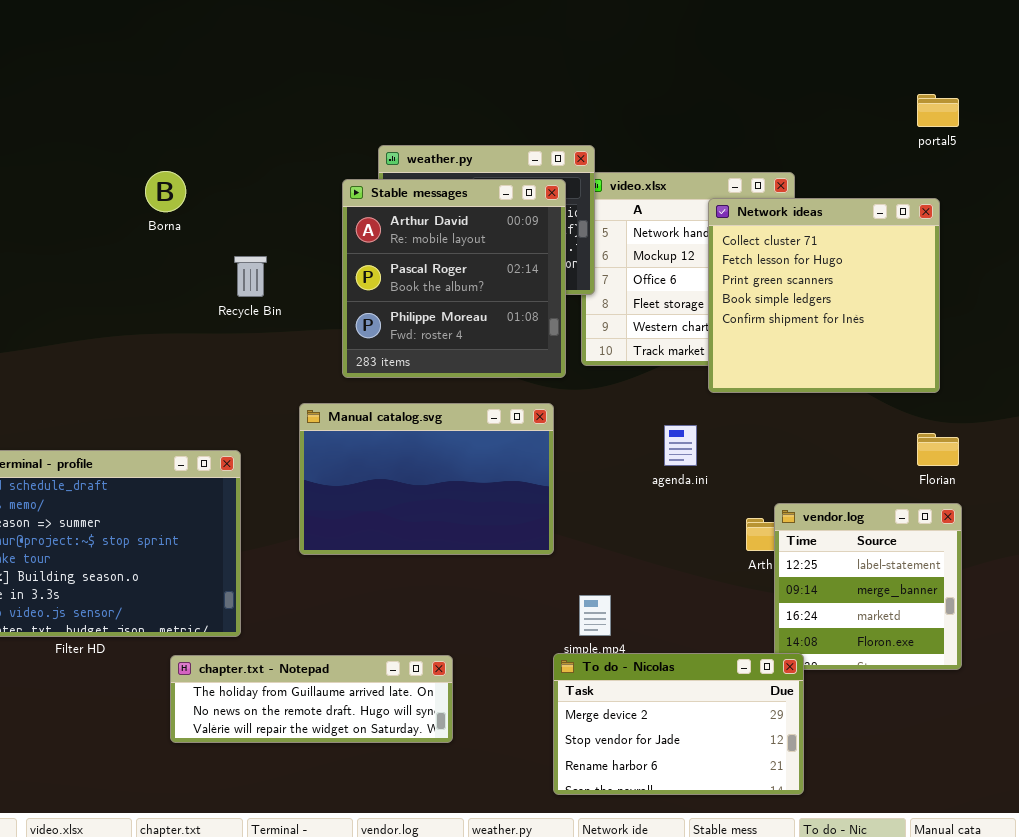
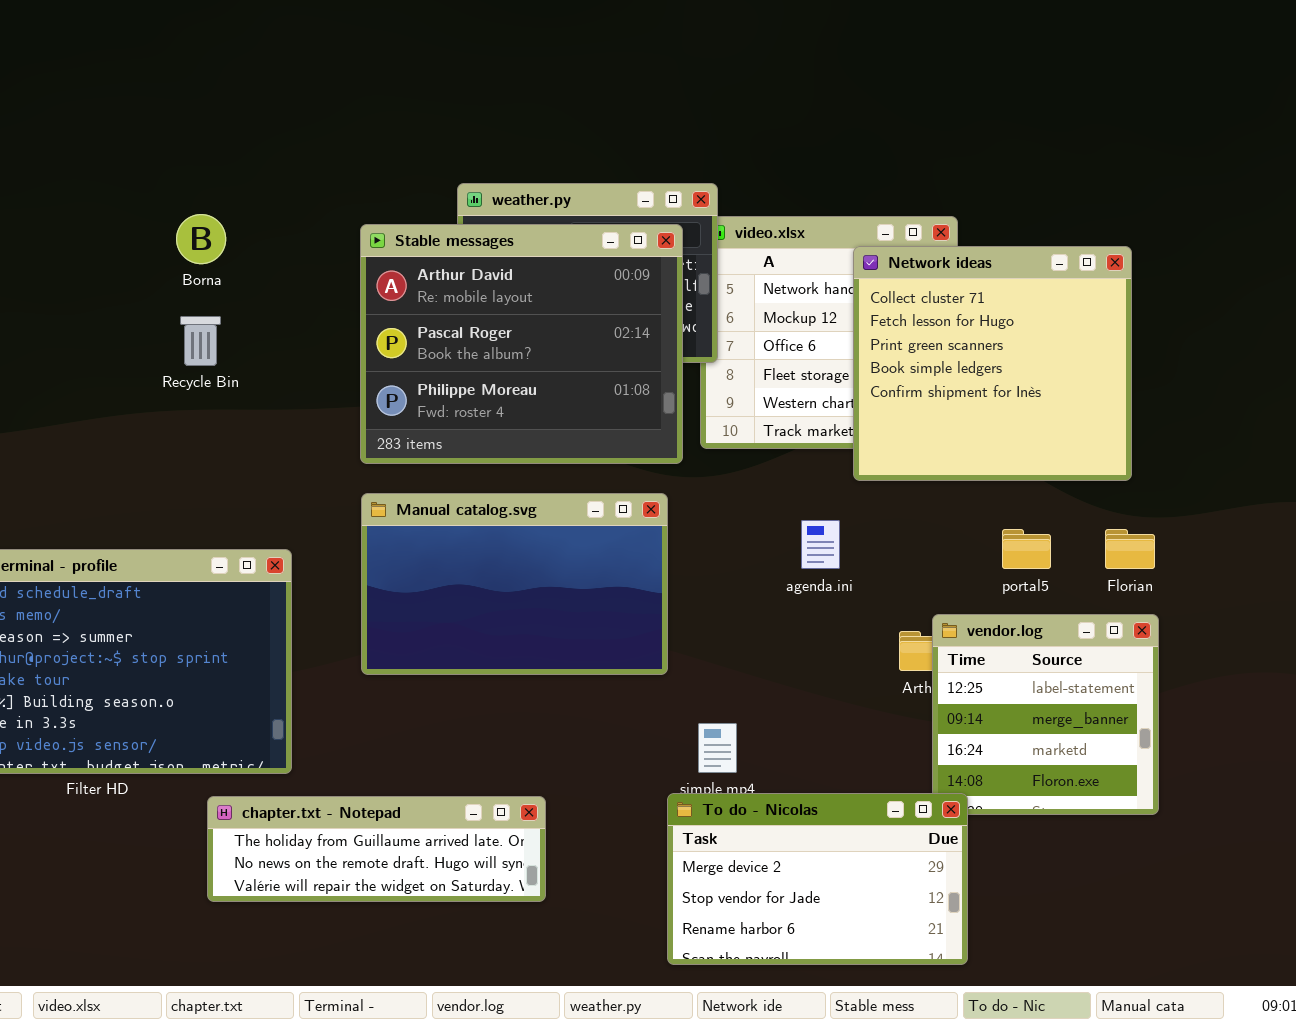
portal5: [917,94,959,127] -> [1002,529,1051,569], moved
Stable messages: [342,179,566,378] -> [360,224,683,464], resized
Recycle Bin: [234,256,267,297] -> [180,316,221,366], moved

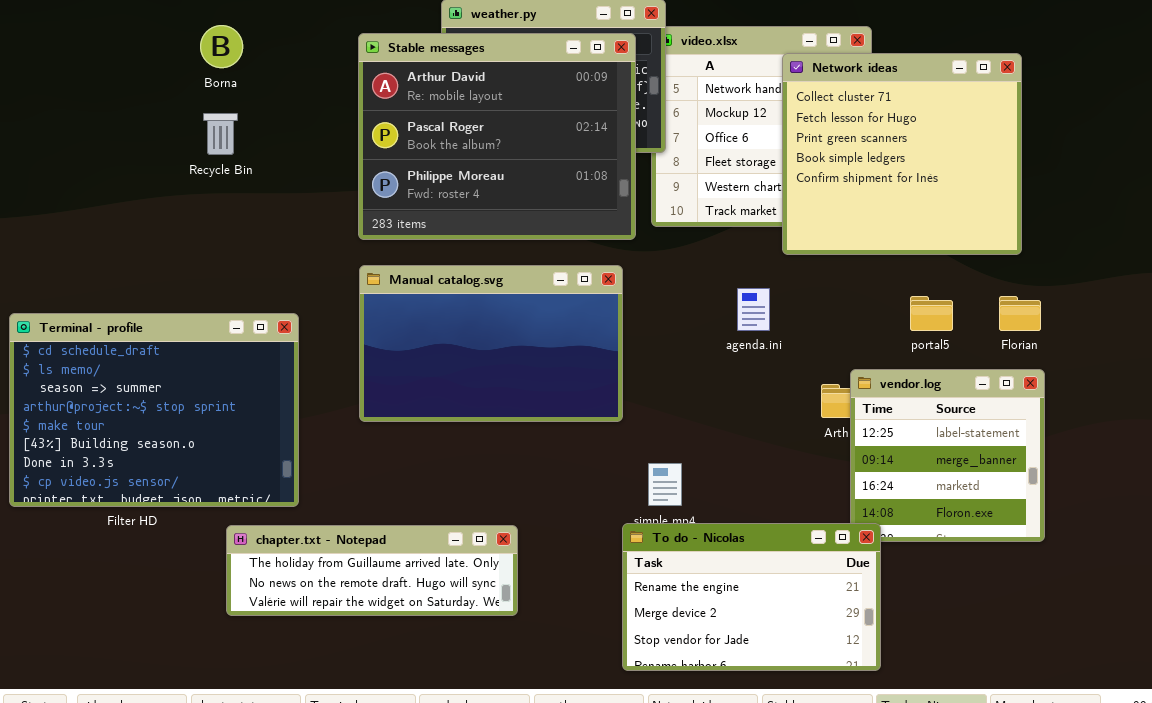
To do - Nicolas: [667,793,968,965] -> [622,523,881,671], scrolled up 1 row

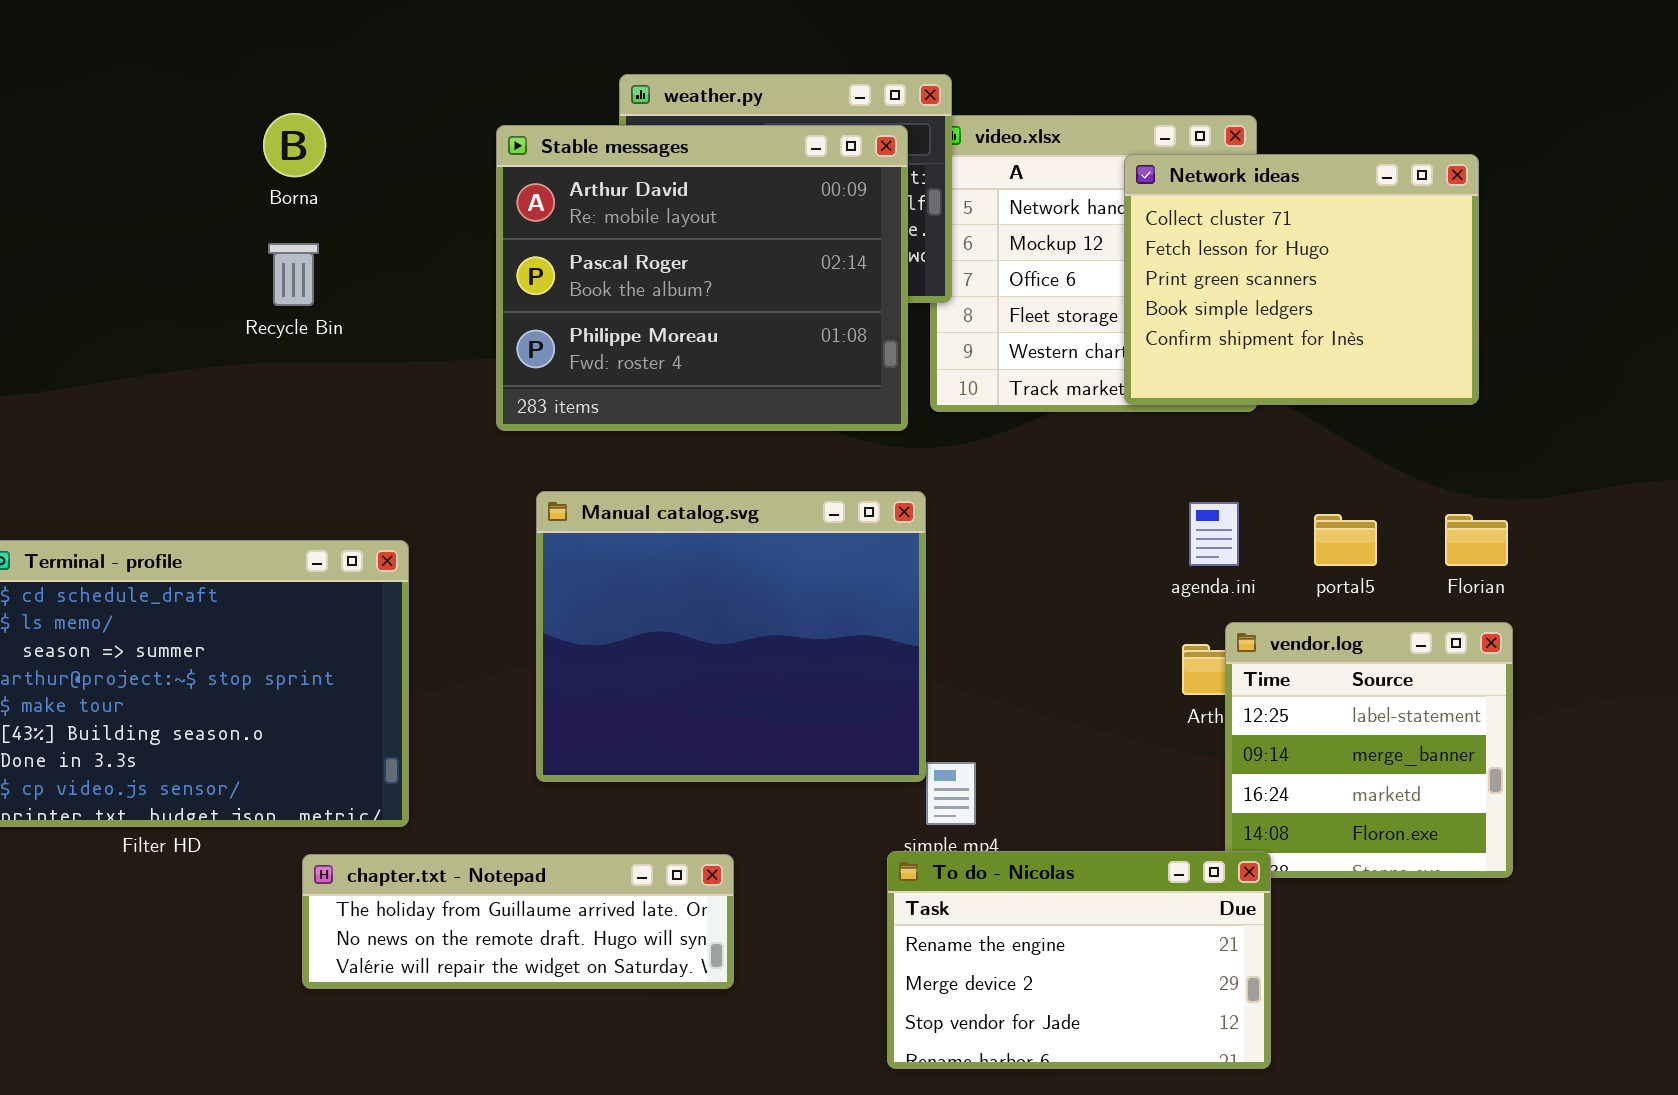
Network ideas: [782,53,1022,255] -> [1124,154,1479,405], resized
Manual catalog.svg: [359,265,623,422] -> [536,491,926,782], moved, resized
agenda.ini: [737,288,770,331] -> [1189,502,1239,566], moved

